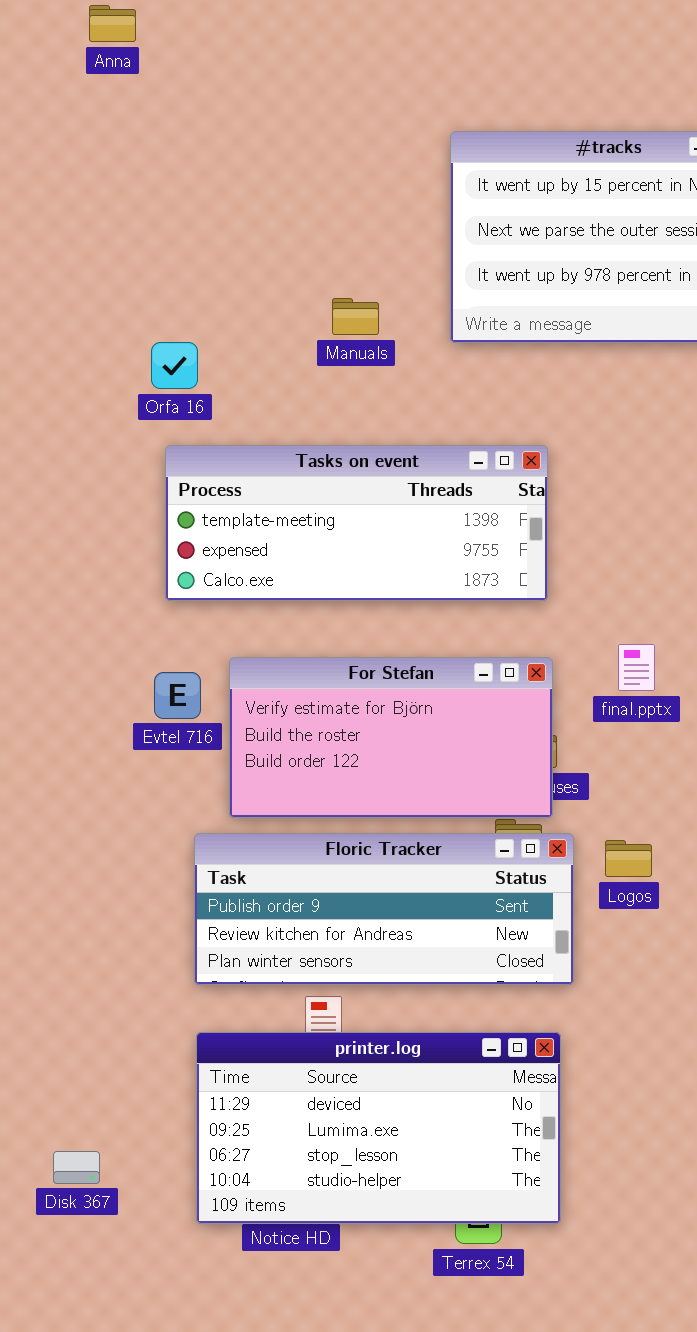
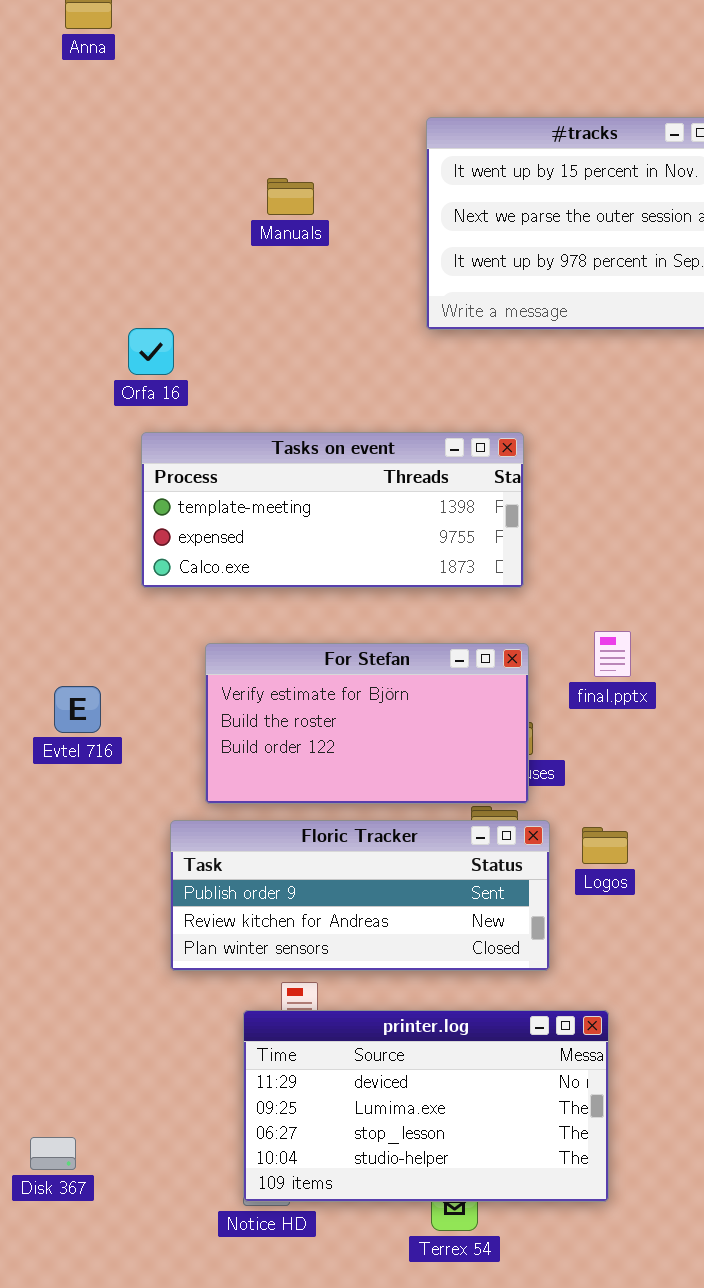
Manuals: [332,298,379,335] -> [267,178,314,215], moved
Evtel 716: [154,672,201,719] -> [54,686,101,733], moved
printer.log: [196,1032,561,1224] -> [243,1010,609,1202], moved

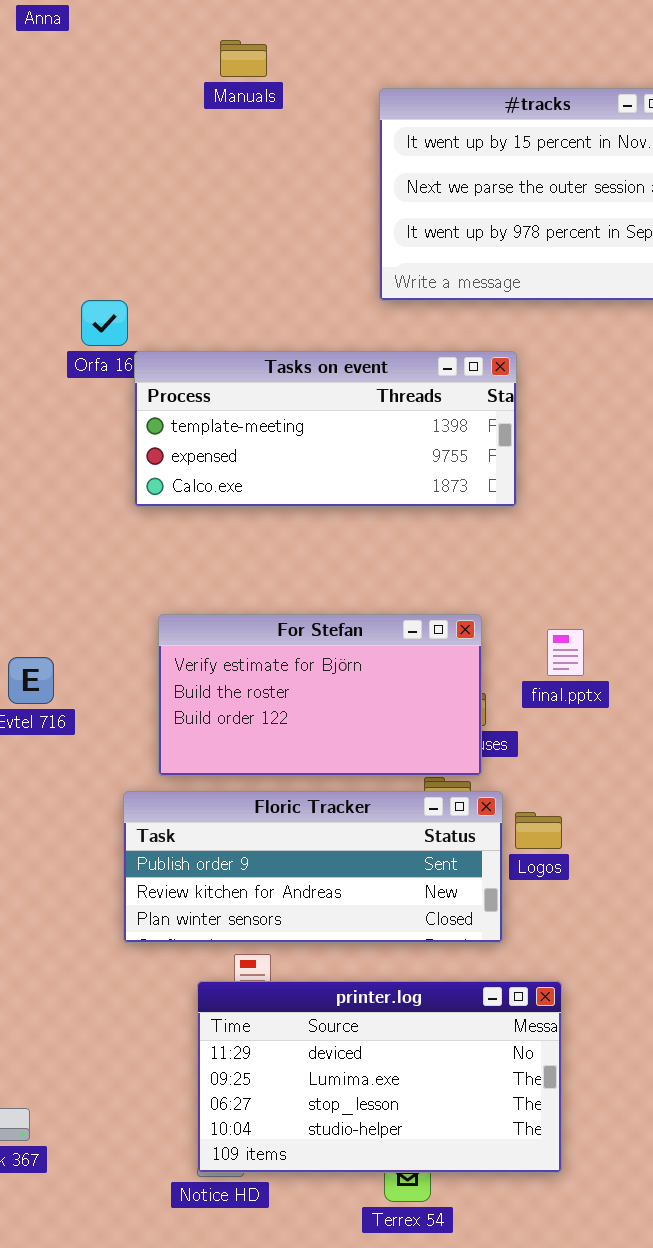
Manuals: [267,178,314,215] -> [220,40,267,77], moved
Tasks on event: [141,432,524,588] -> [134,351,517,507], moved
final.pptx: [594,631,631,677] -> [547,629,584,676], moved
Logos: [582,827,628,864] -> [515,812,562,849], moved

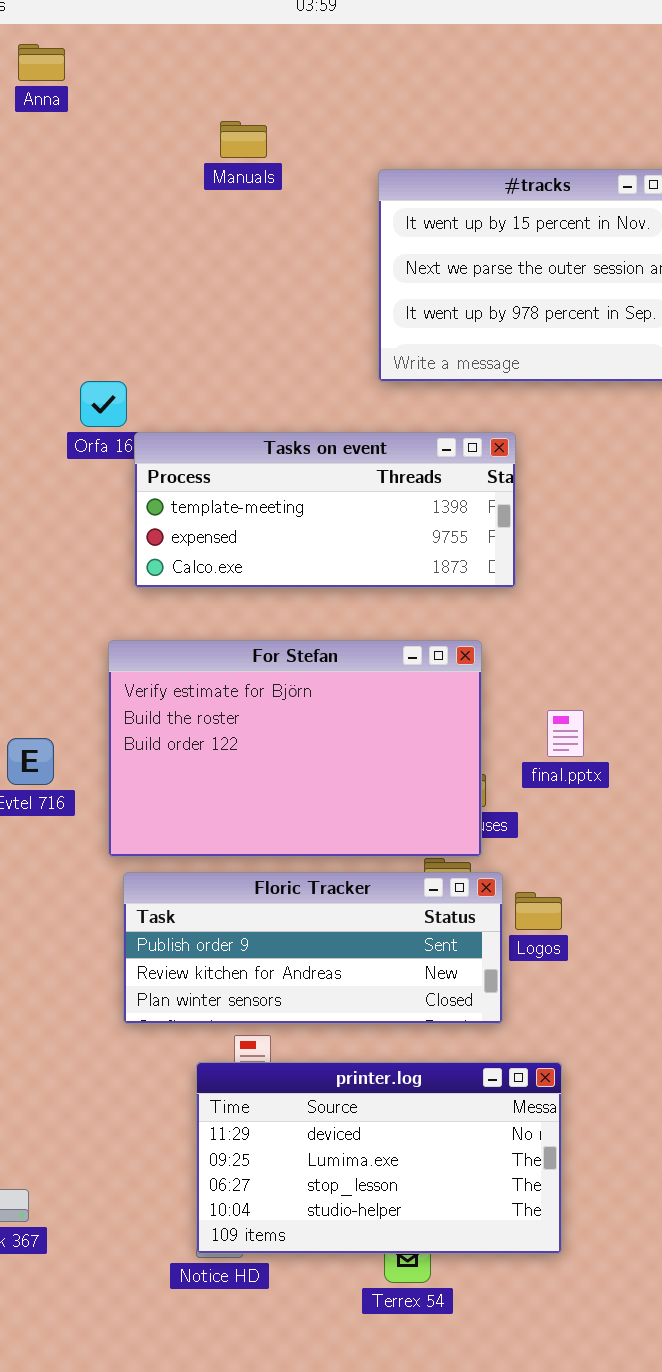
For Stefan: [158,614,482,776] -> [108,640,482,857], resized

